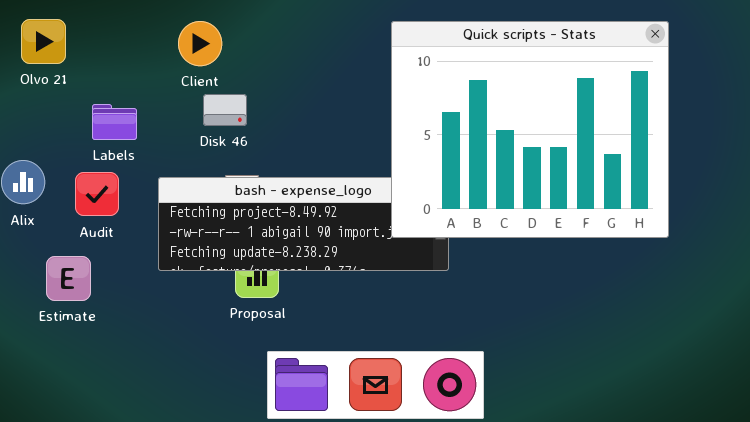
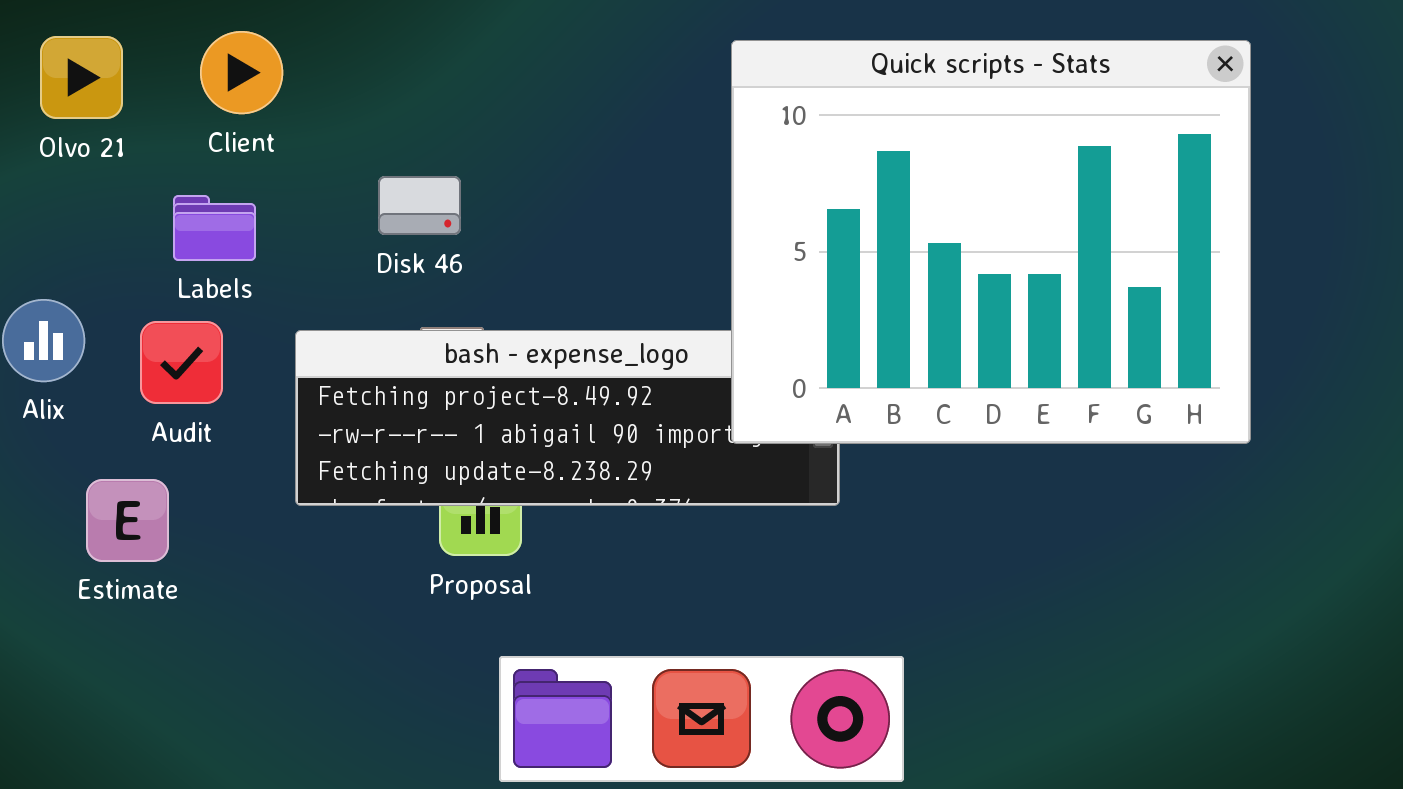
Client: [178,21,222,66] -> [200,31,283,114], moved

